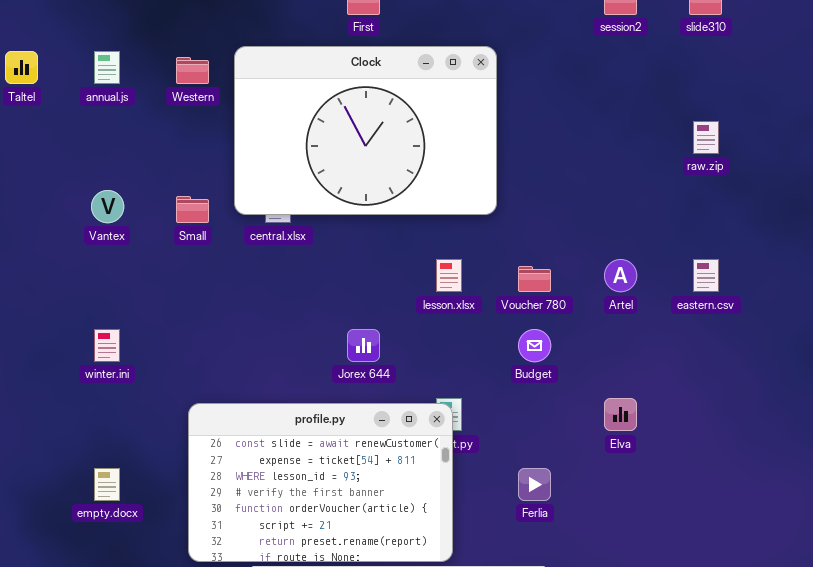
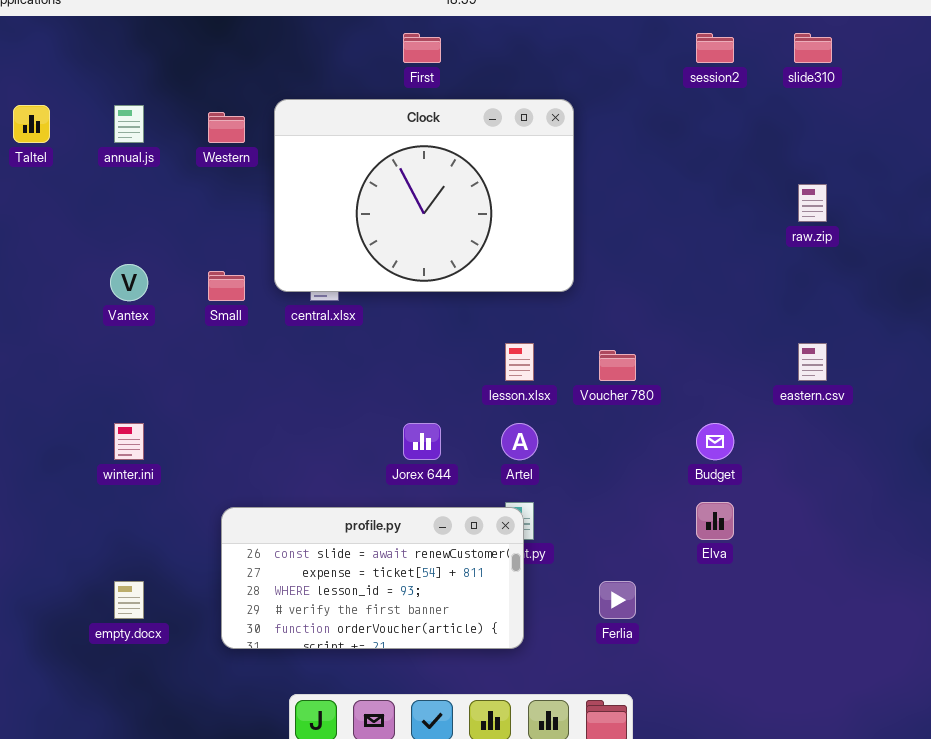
Artel: [604,259,637,292] -> [501,423,538,460], moved
Budget: [518,329,551,362] -> [696,423,734,460], moved
profile.py: [188,403,453,562] -> [221,507,524,649], resized

